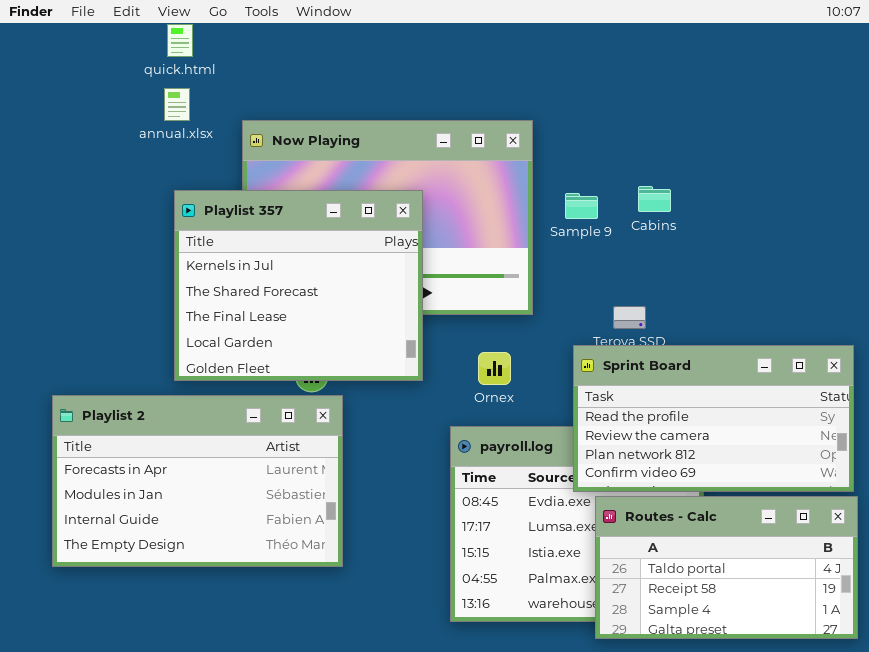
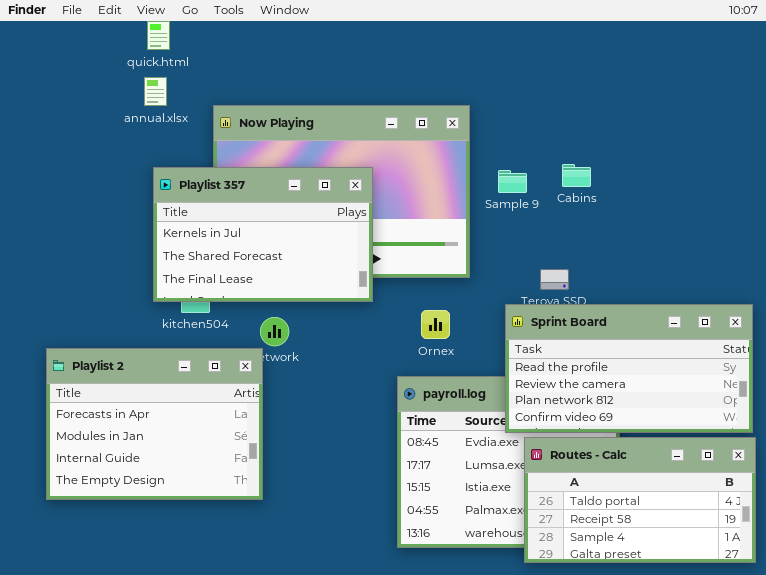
Playlist 357: [174,190,423,381] -> [153,167,373,302], resized
Playlist 2: [52,395,343,567] -> [46,348,263,500], resized

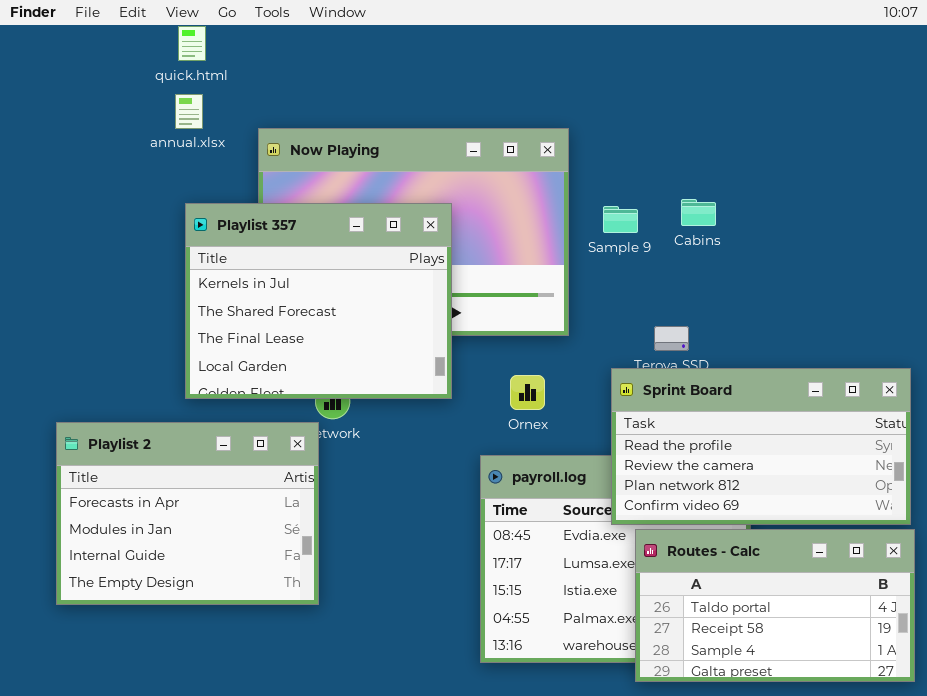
Playlist 357: [153,167,373,302] -> [185,203,452,399], resized

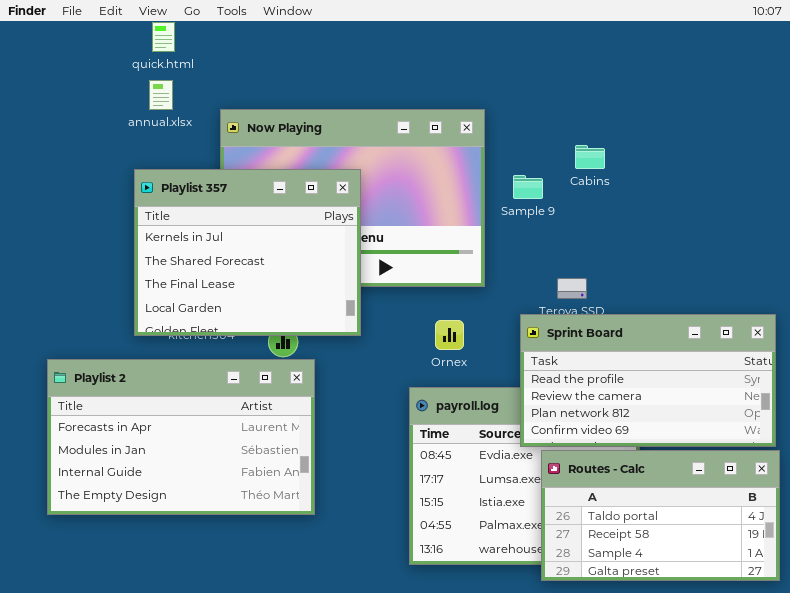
Cabins: [681,199,716,226] -> [575,145,605,169], moved
Playlist 357: [185,203,452,399] -> [134,169,361,336], moved
Playlist 2: [56,422,319,605] -> [47,359,315,515], resized

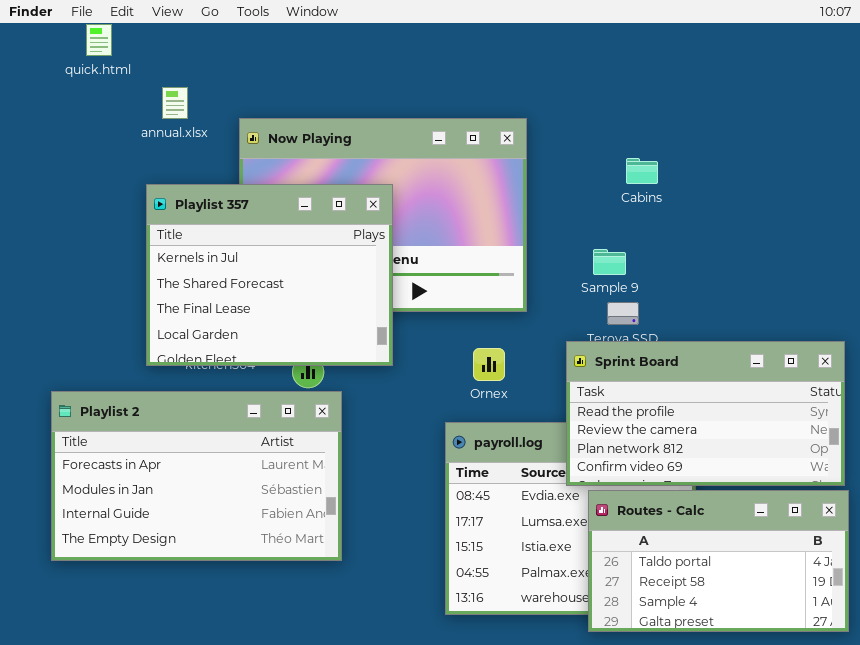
quick.html: [152,22,175,52] -> [86,24,112,56], moved
Sample 9: [513,175,543,199] -> [593,249,626,275], moved

